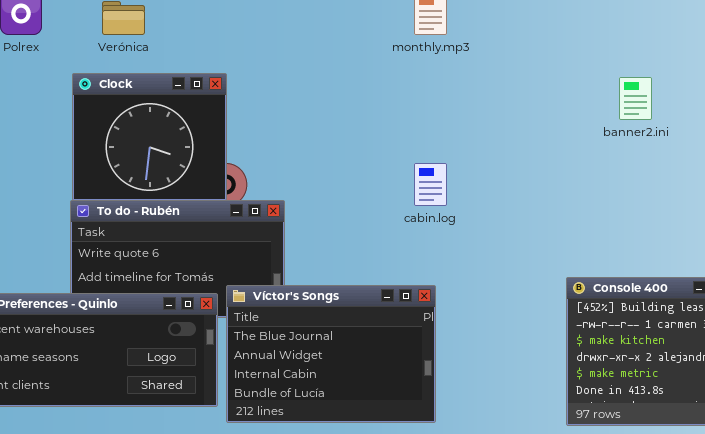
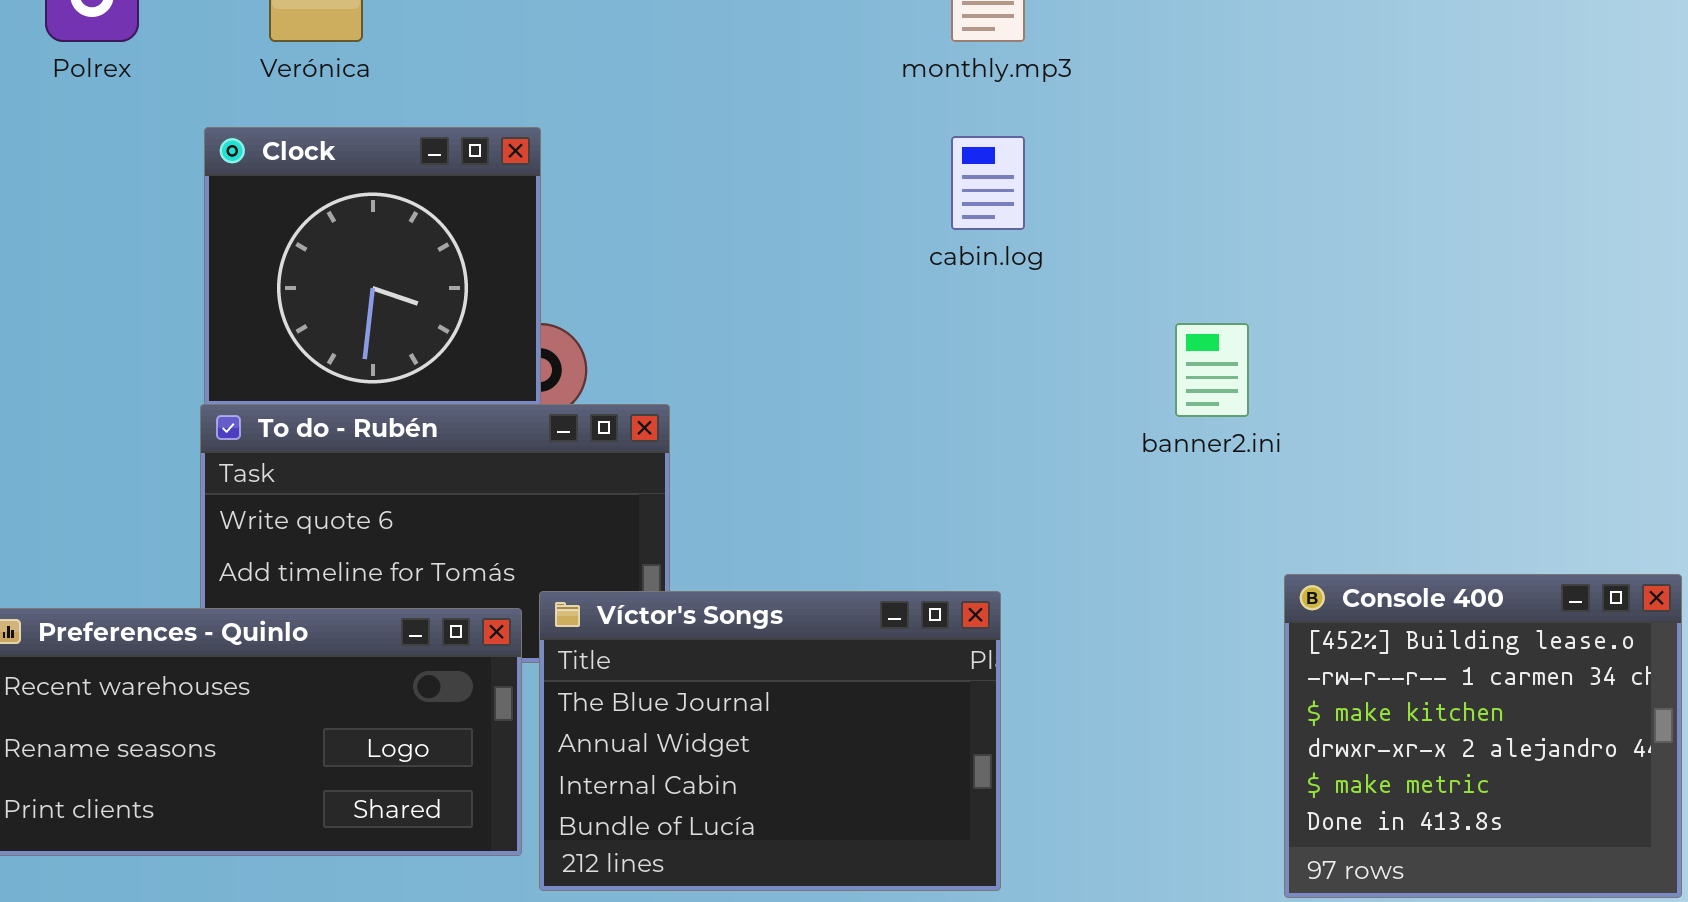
banner2.ini: [619,77,652,120] -> [1175,323,1249,417], moved
cabin.log: [414,163,447,206] -> [951,136,1025,230], moved

